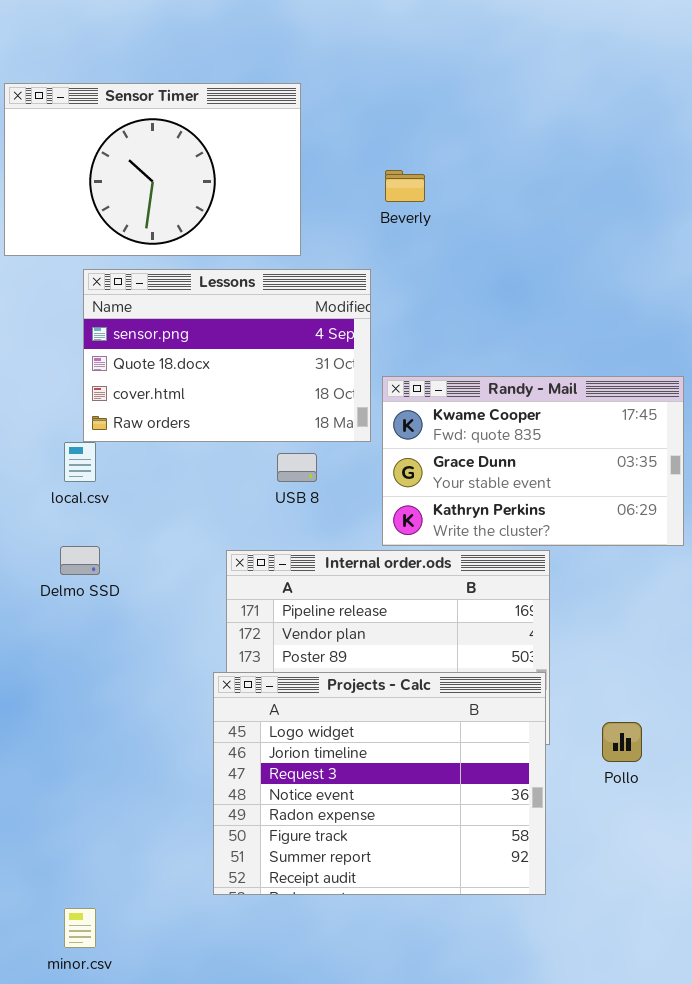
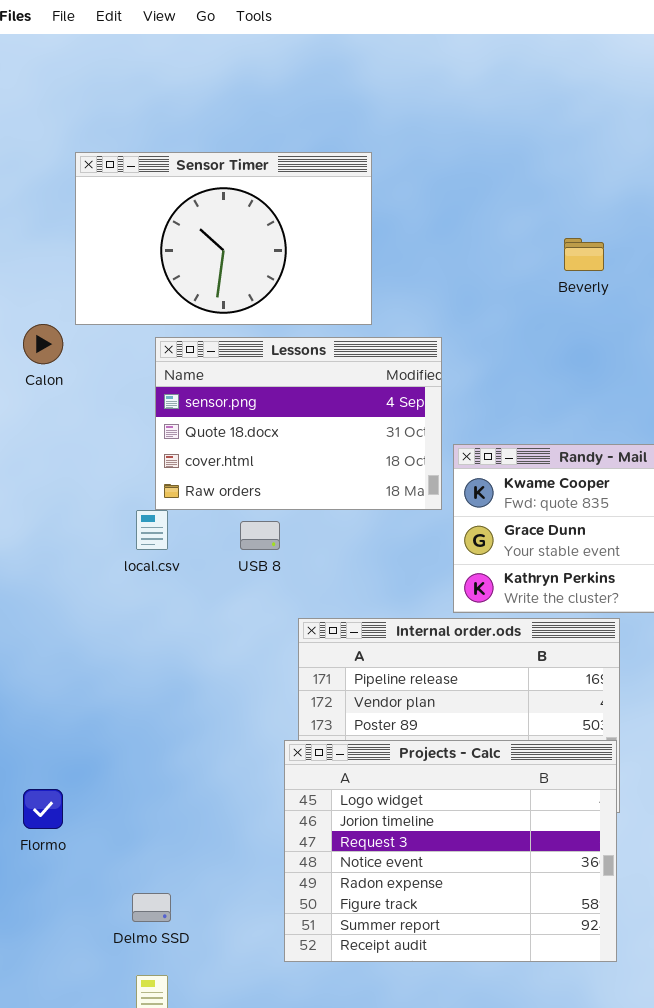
Beverly: [385,170,425,202] -> [564,238,604,271], moved
USB 8: [277,453,317,482] -> [240,521,280,550], moved
Delmo SSD: [60,546,100,575] -> [132,893,171,922], moved

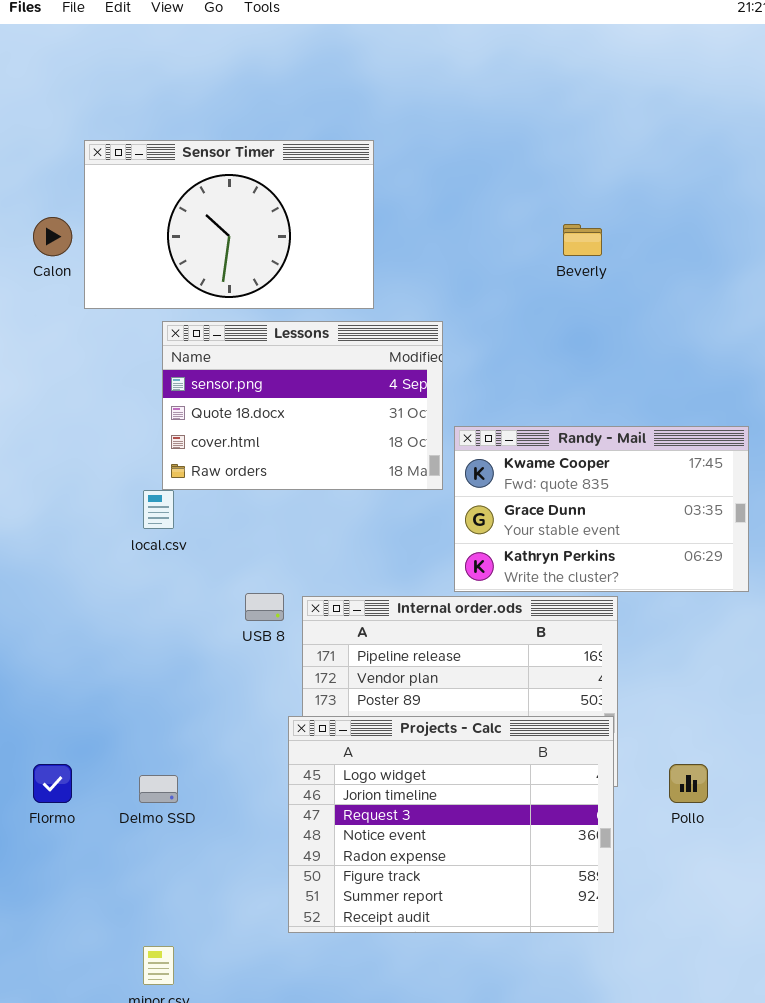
Calon: [23,324,63,364] -> [33,217,72,256], moved
USB 8: [240,521,280,550] -> [245,593,284,621], moved
Delmo SSD: [132,893,171,922] -> [139,775,178,803], moved

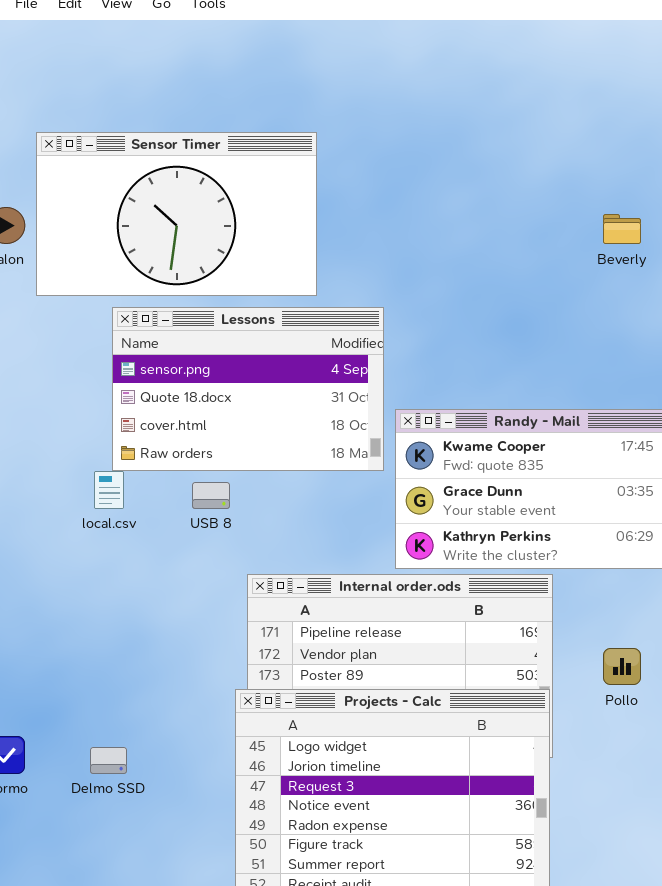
Beverly: [563,224,602,256] -> [603,214,641,244], moved
USB 8: [245,593,284,621] -> [192,482,230,509], moved
Pollo: [669,764,708,803] -> [603,648,641,685], moved

